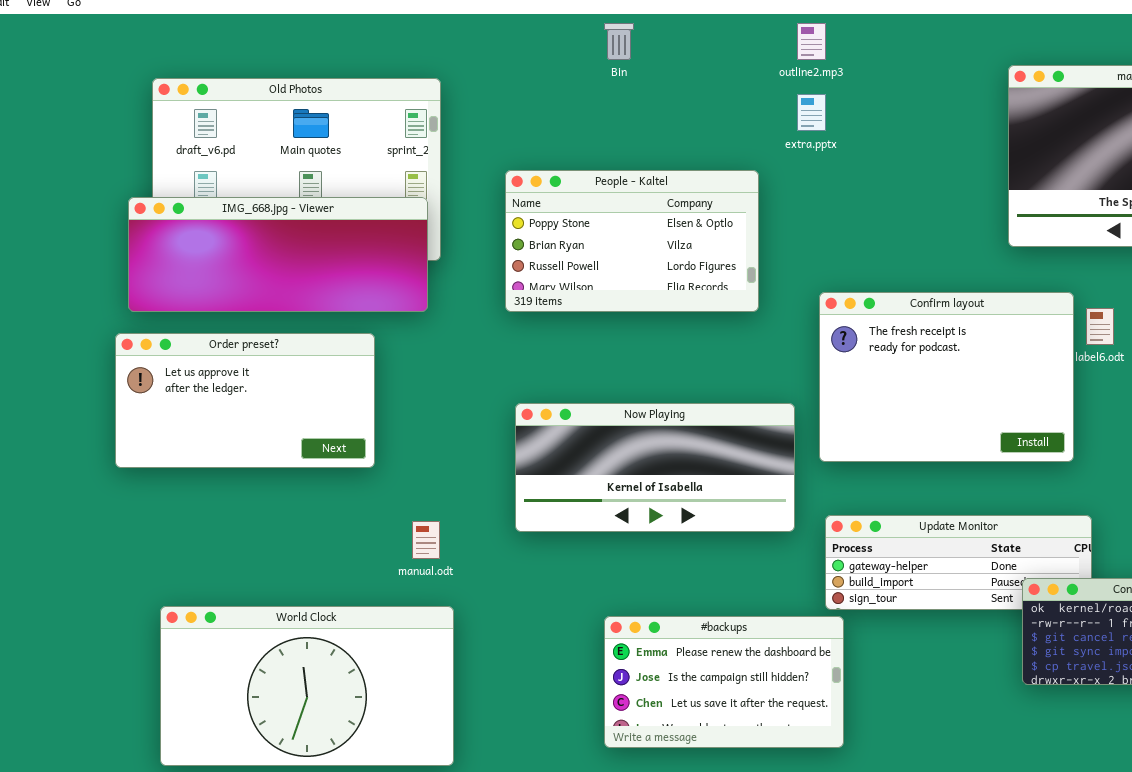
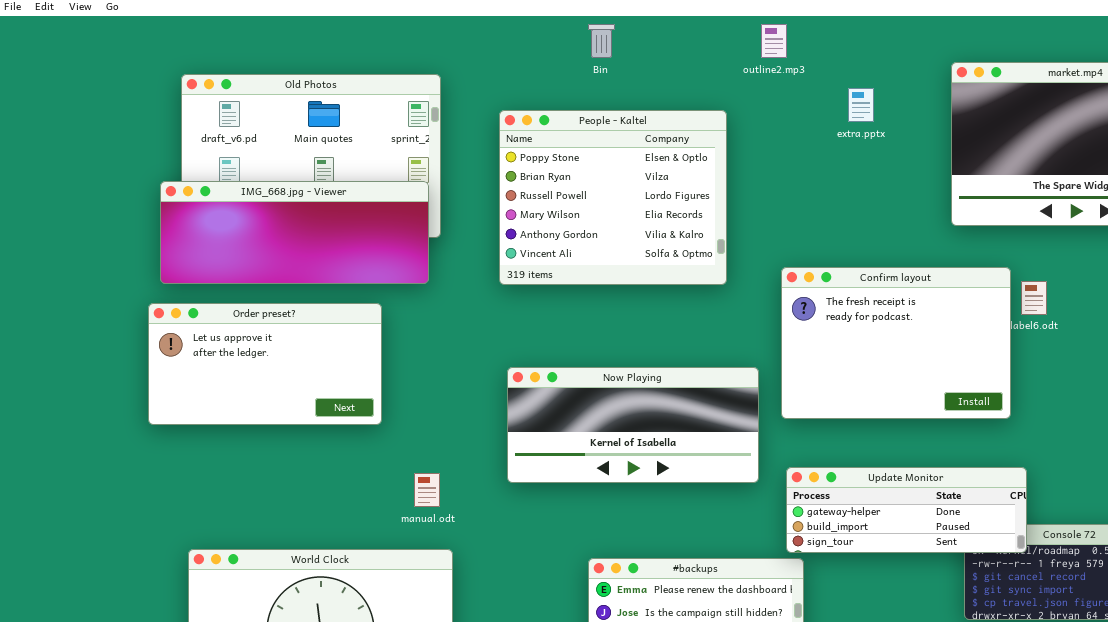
extra.pptx: [797,94,826,131] -> [848,88,874,122], moved
People - Kaltel: [505,170,759,312] -> [499,110,727,285], resized
Update Monitor: [825,515,1092,610] -> [786,467,1027,553], raised

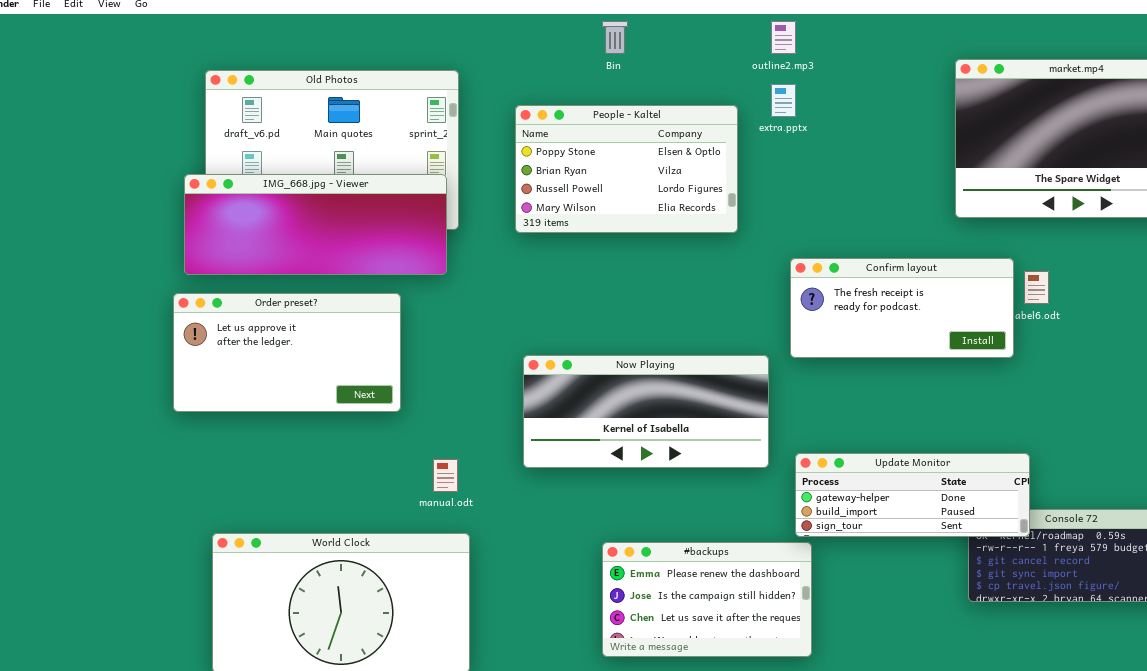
extra.pptx: [848,88,874,122] -> [771,84,796,117], moved
People - Kaltel: [499,110,727,285] -> [515,105,738,233], resized
Confirm layout: [781,267,1011,419] -> [790,258,1014,358], resized

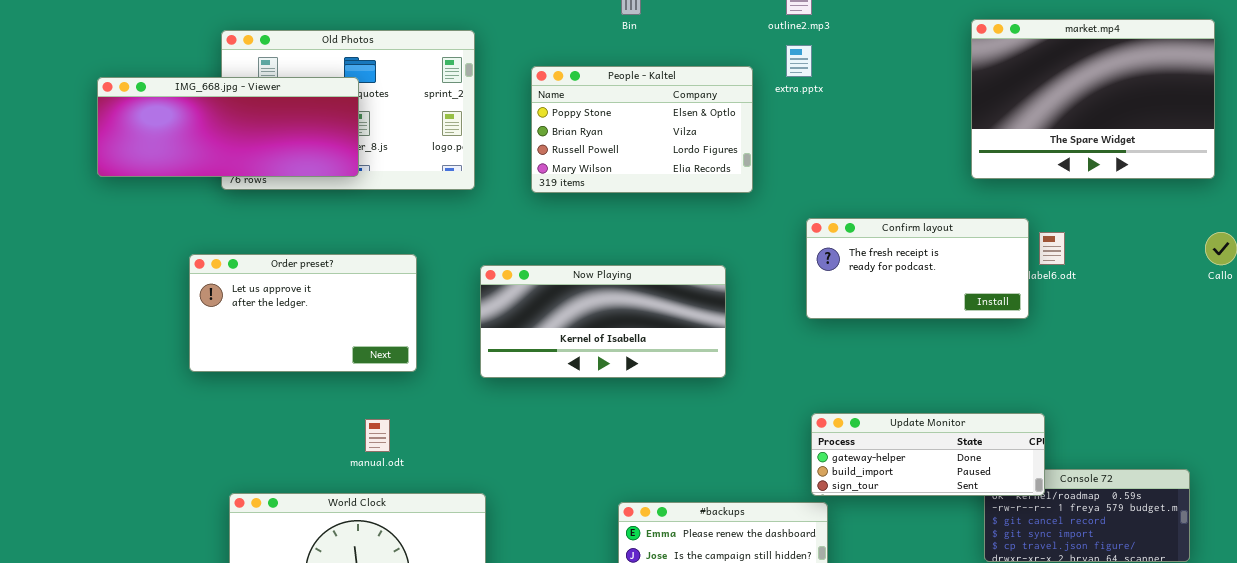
IMG_668.jpg - Viewer: [184,174,447,275] -> [97,77,359,177], moved
Now Playing: [523,355,769,468] -> [480,265,726,378], moved
manual.odt: [433,459,458,492] -> [365,419,390,452], moved

